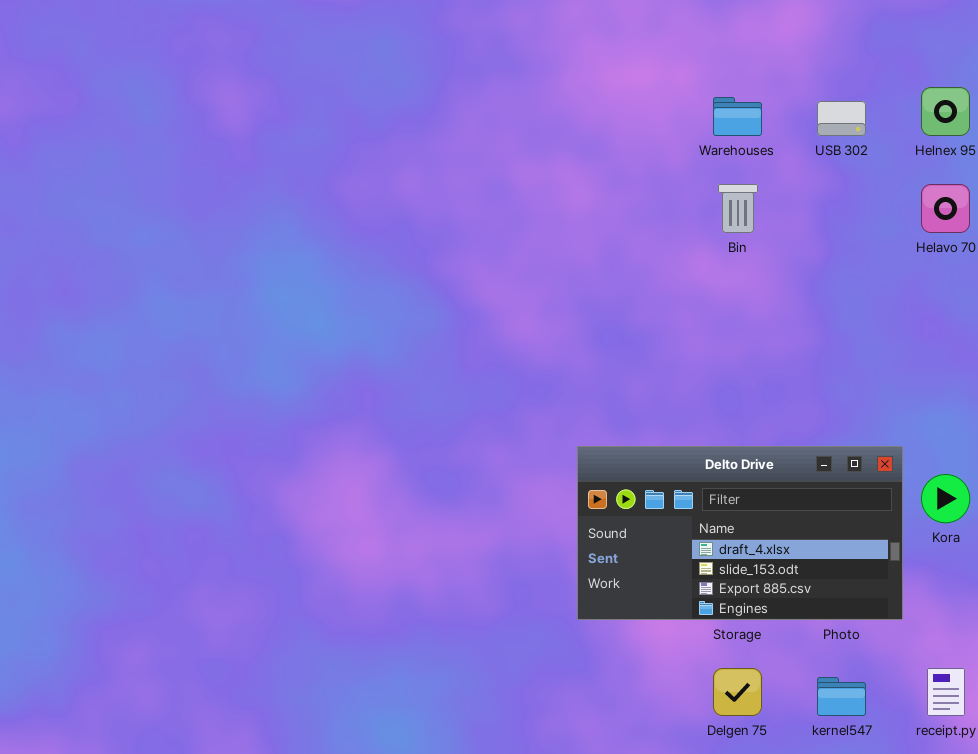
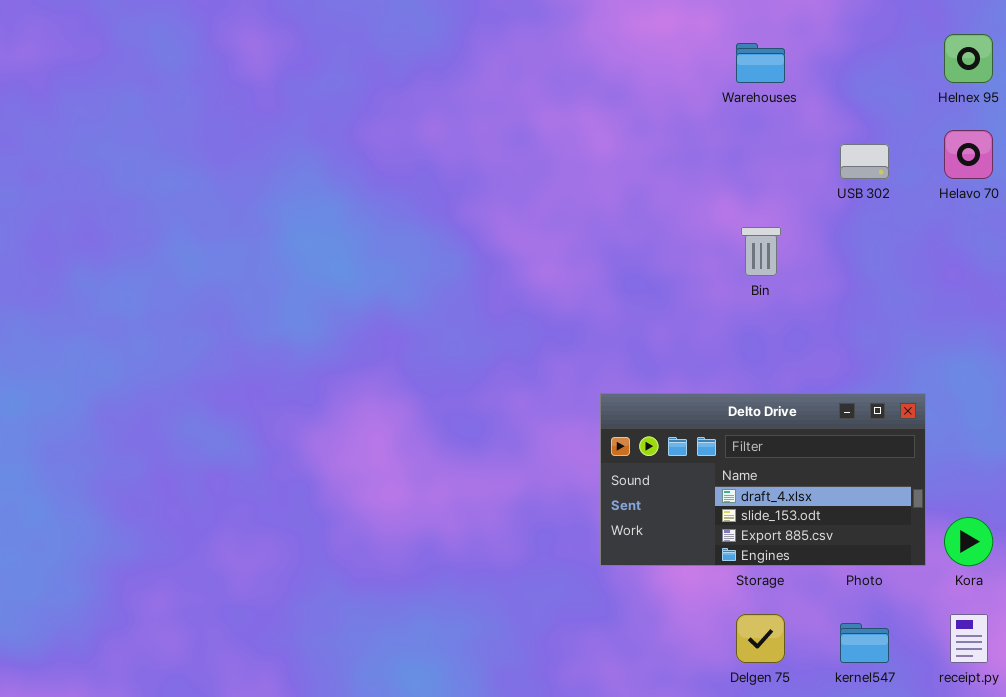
USB 302: [817,101,866,136] -> [840,144,889,179], moved
Bin: [718,184,758,233] -> [741,227,781,276], moved
Kora: [921,474,970,523] -> [944,517,993,566], moved

